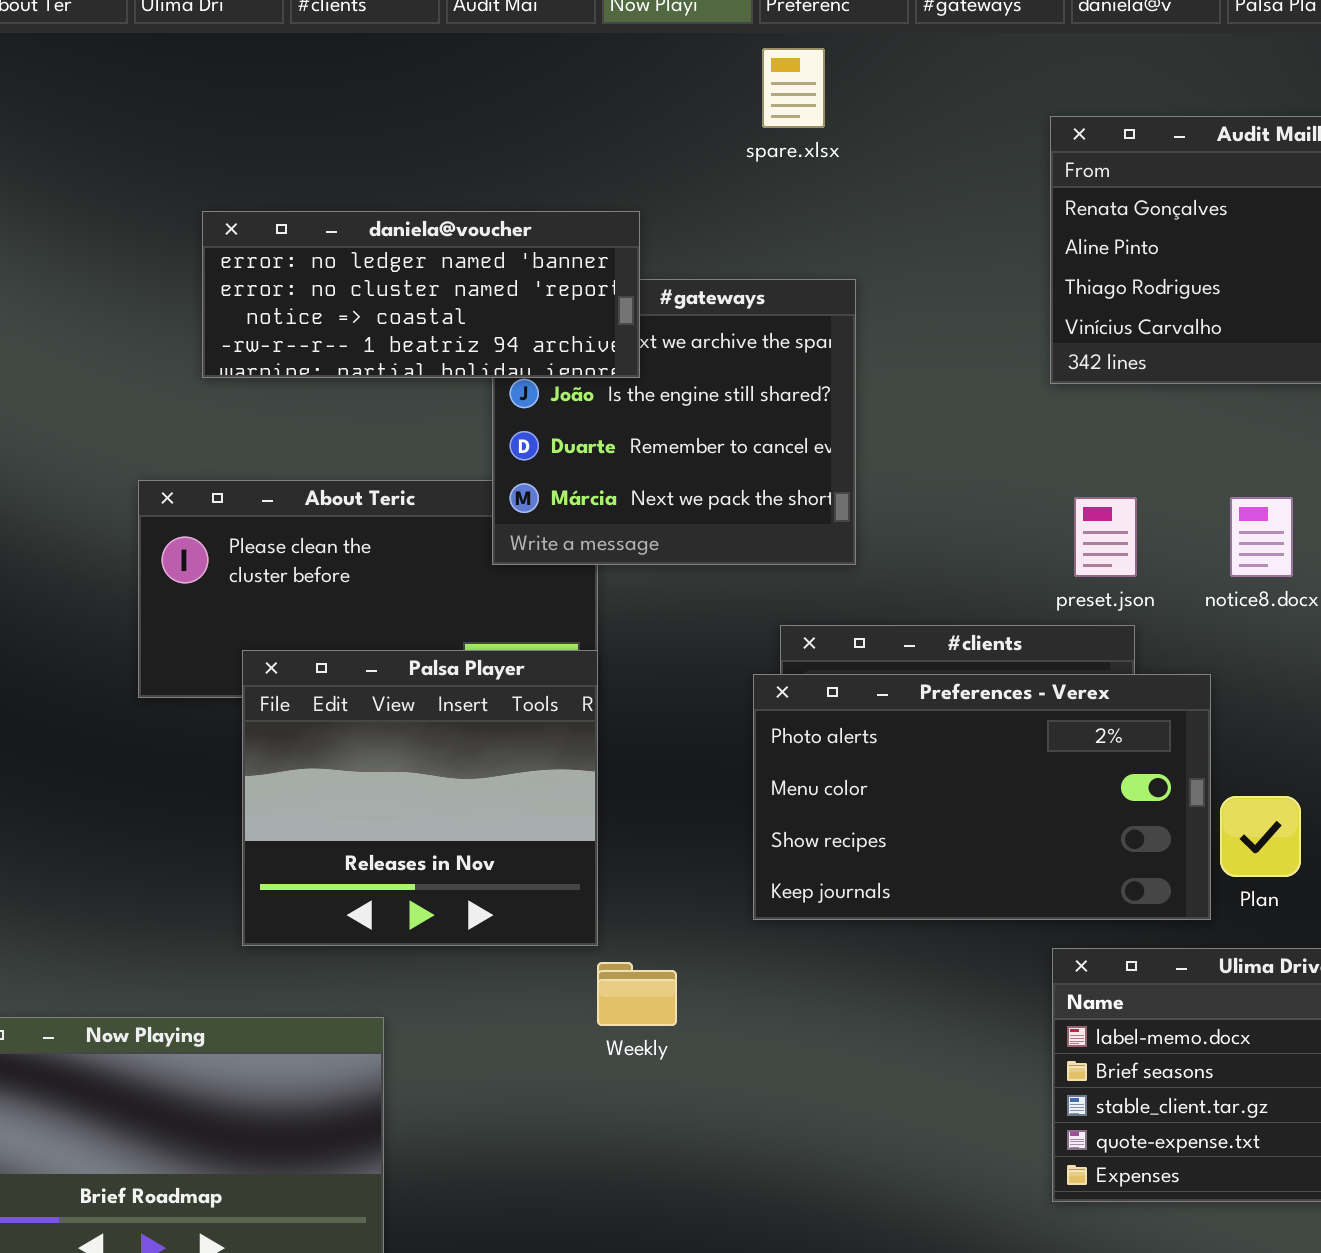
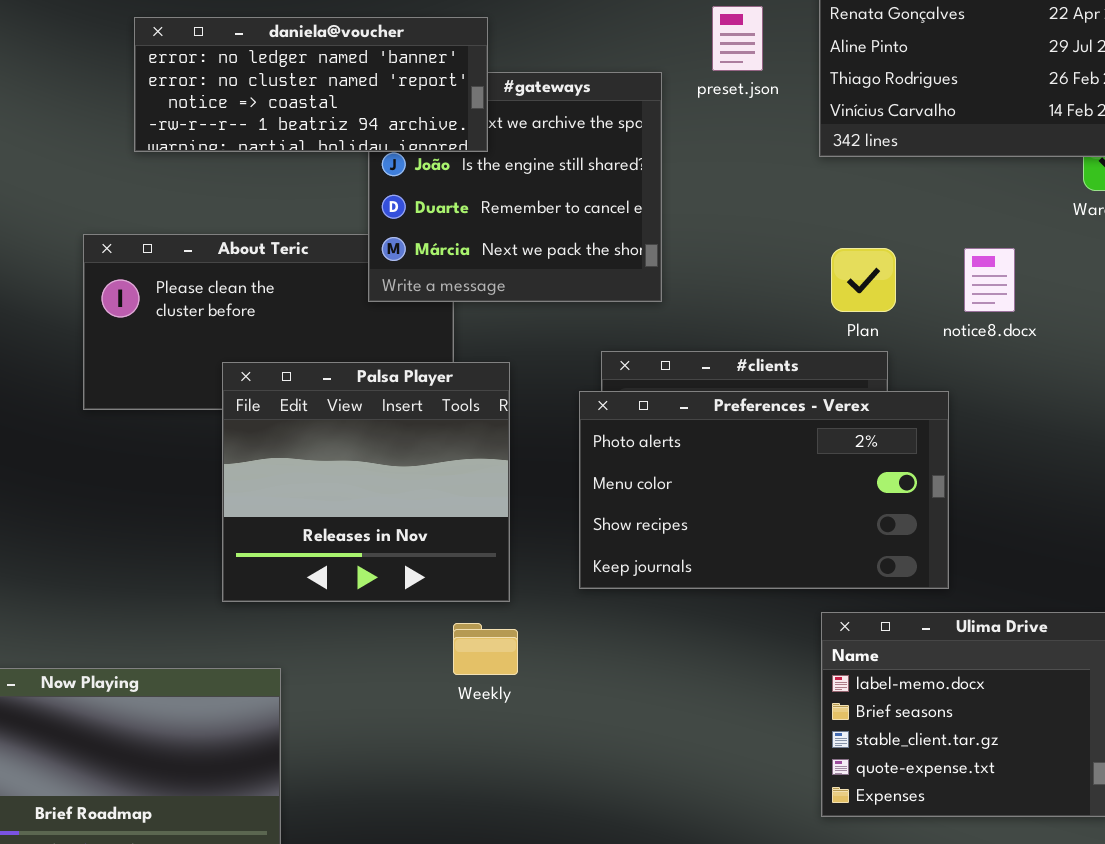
preset.json: [1074,497,1137,577] -> [712,6,763,71], moved
Palsa Player: [242,650,598,946] -> [222,362,510,602], moved
Plan: [1220,796,1301,877] -> [831,248,896,312], moved

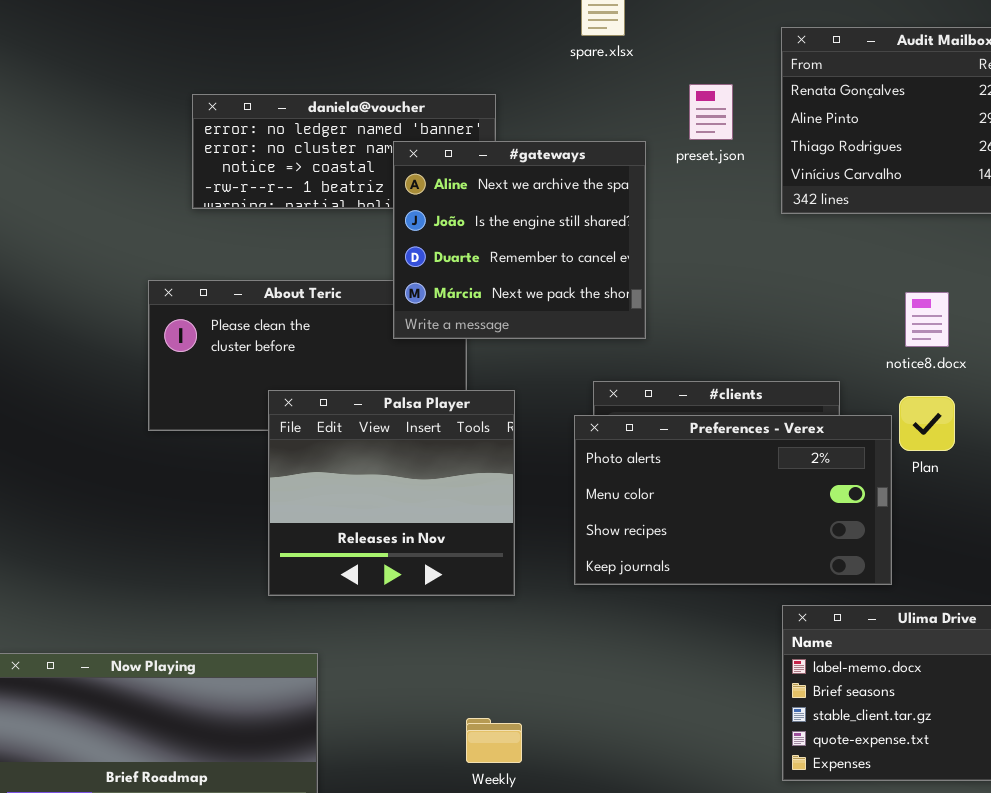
#gateways: [368,72,662,302] -> [393,141,646,339], raised
Plan: [831,248,896,312] -> [899,396,955,451], moved
Weekly: [453,623,518,675] -> [466,718,522,763], moved

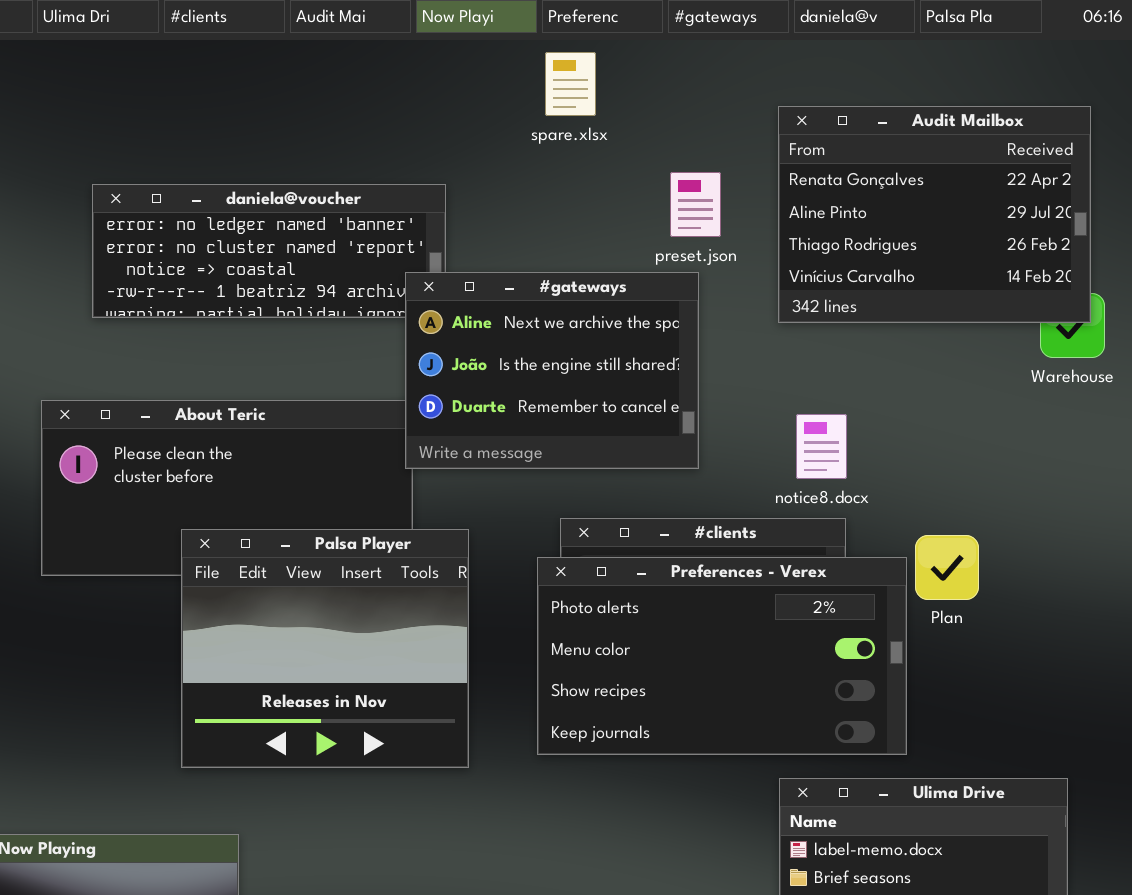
#gateways: [393,141,646,339] -> [405,272,699,469], moved, resized
notice8.docx: [905,292,949,347] -> [796,414,847,479], moved

